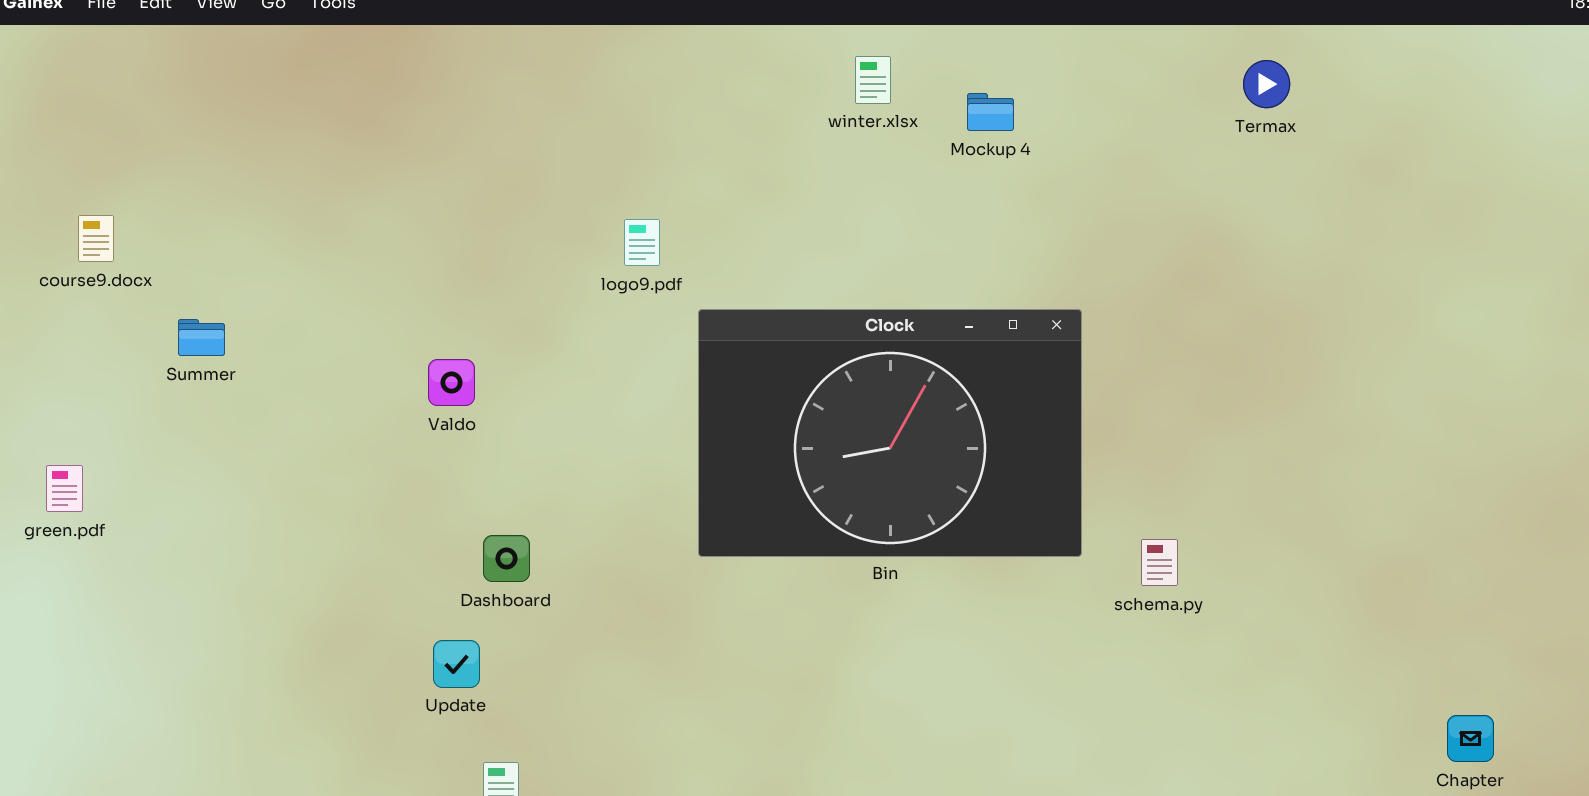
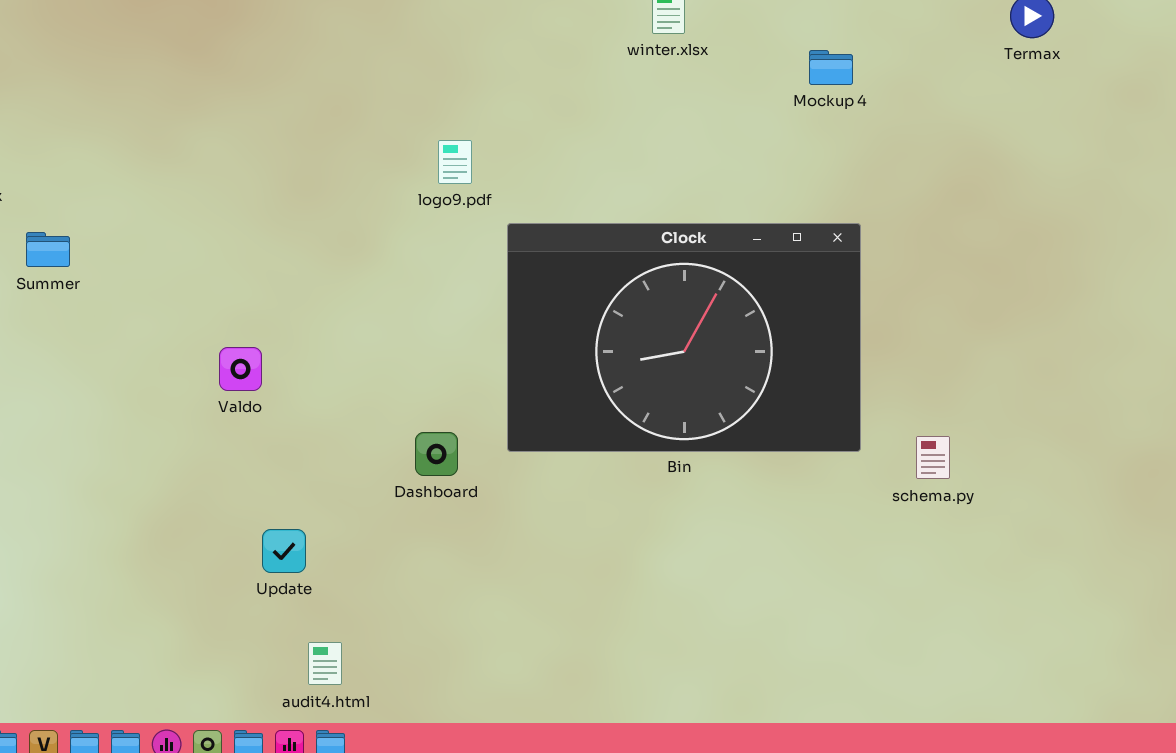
Mockup 4: [967,93,1014,131] -> [809,50,853,85], moved
Valdo: [428,359,475,406] -> [219,347,262,391], moved
Dashboard: [483,535,530,582] -> [415,432,458,476], moved

